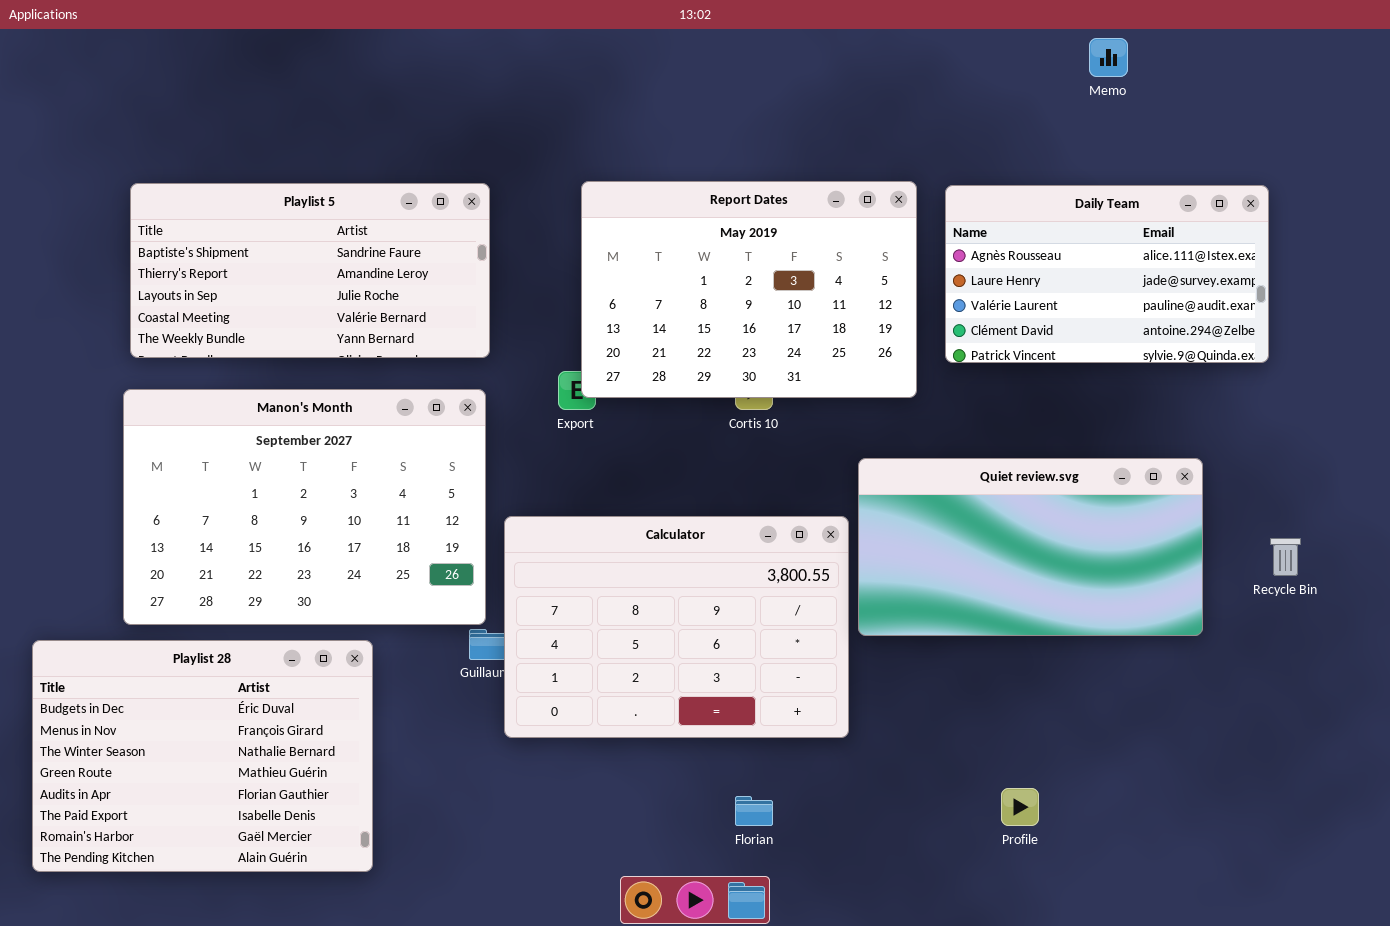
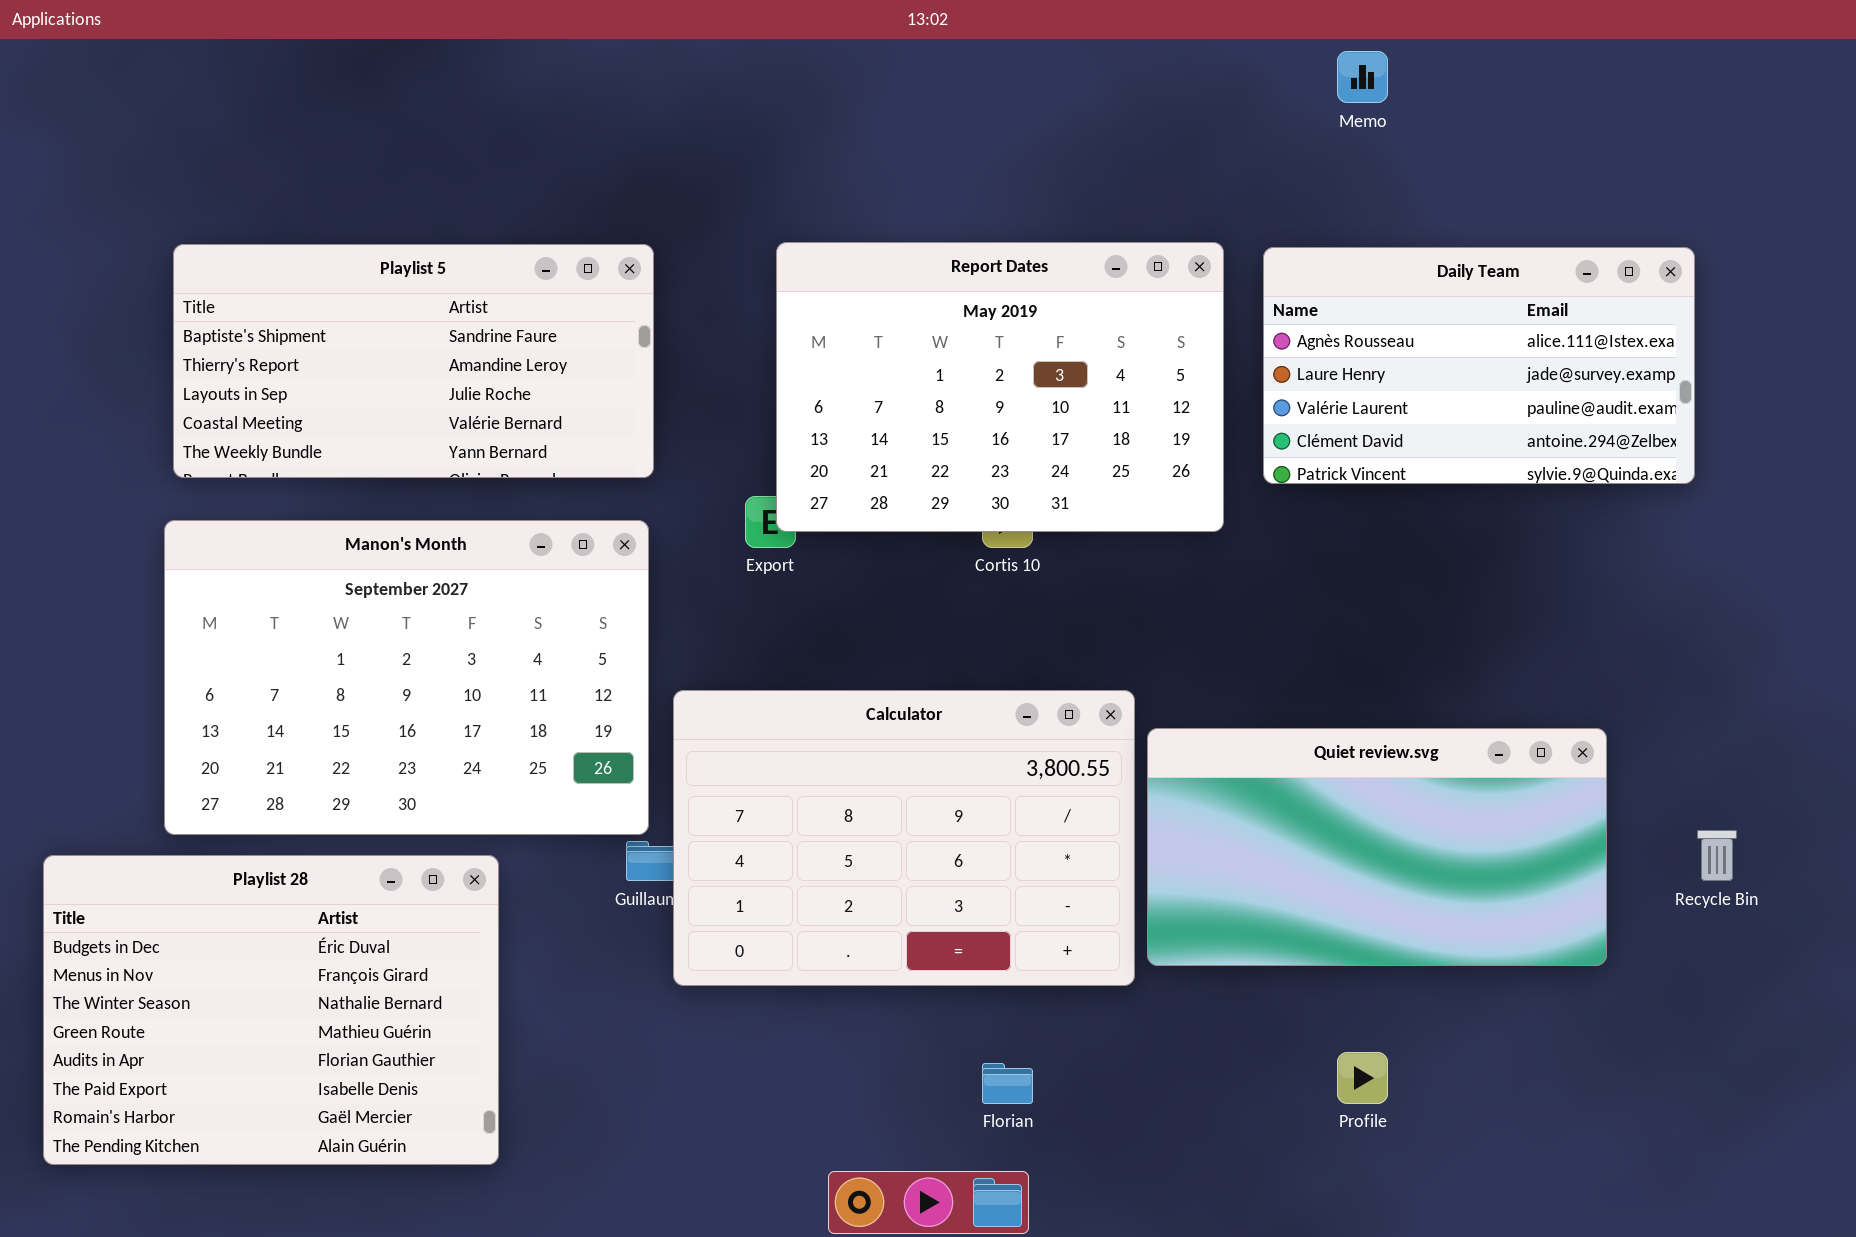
Memo: [1089,38,1128,77] -> [1337,51,1388,103], moved
Quiet review.svg: [858,458,1203,636] -> [1147,728,1607,966], moved
Recycle Bin: [1270,538,1301,576] -> [1697,830,1737,881], moved

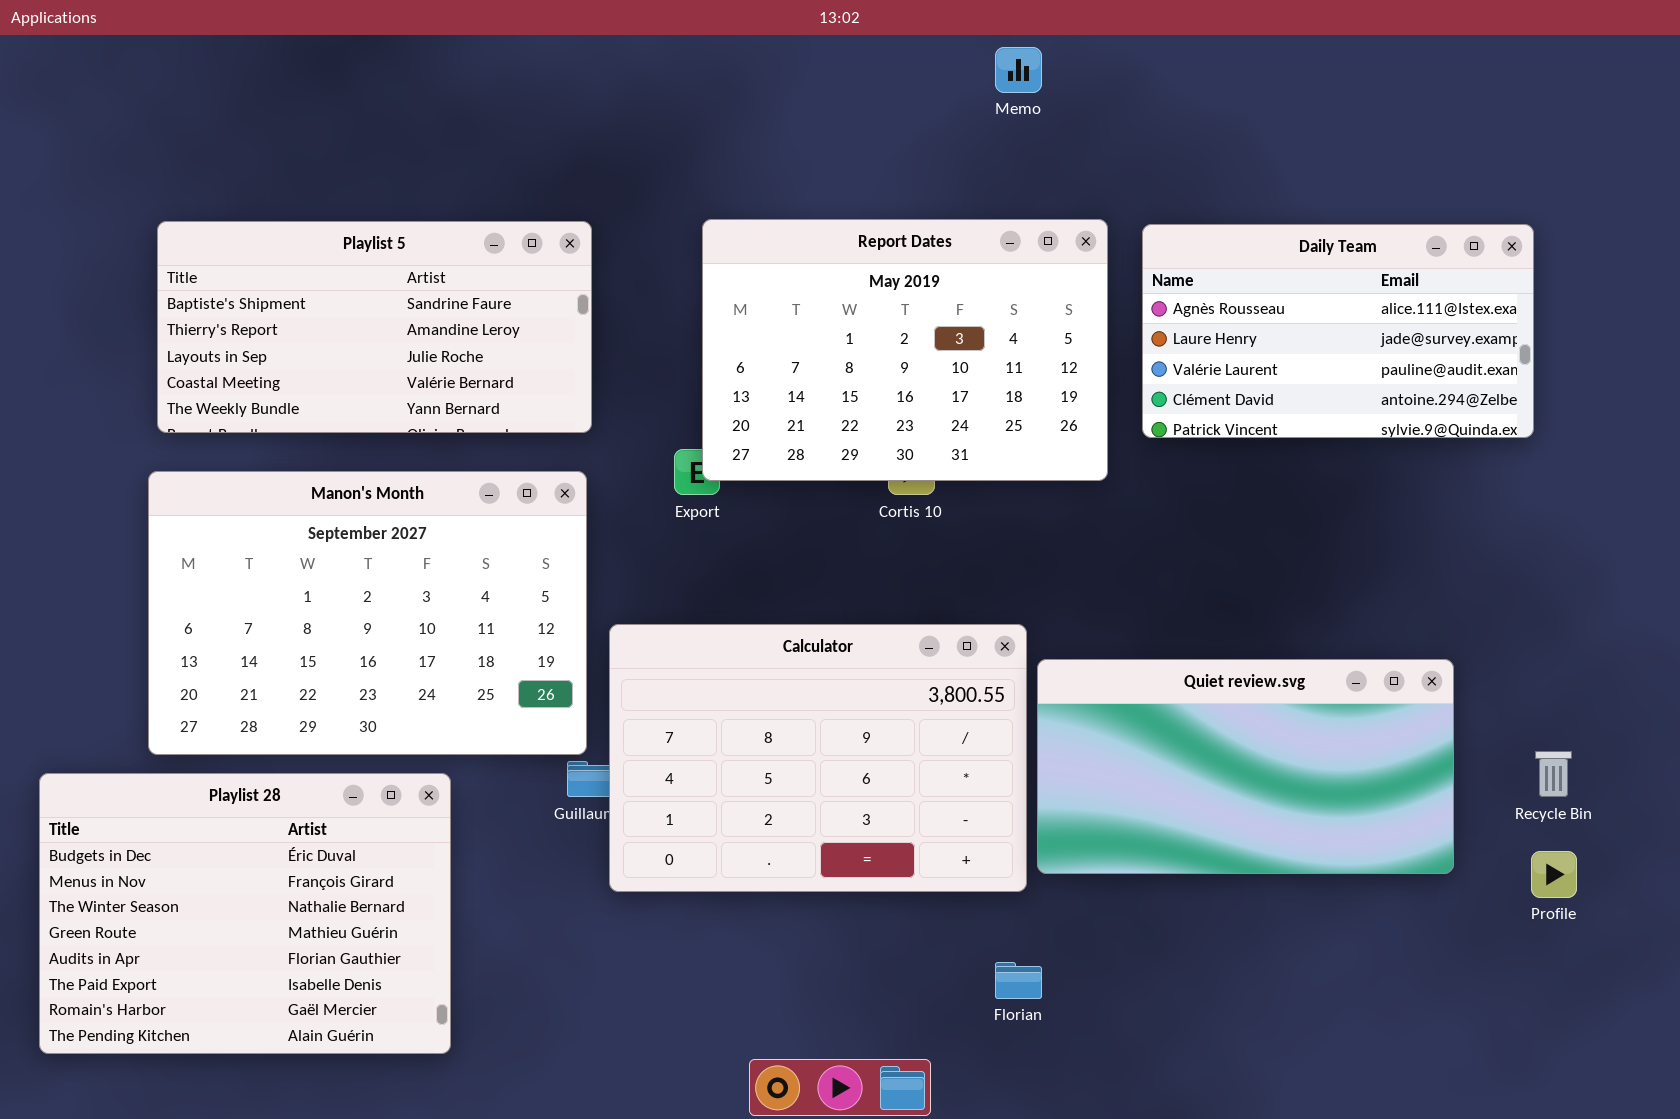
Memo: [1337,51,1388,103] -> [995,47,1042,93], moved
Profile: [1337,1052,1388,1104] -> [1531,851,1577,898], moved
Florian: [982,1063,1033,1104] -> [995,962,1042,999], moved

